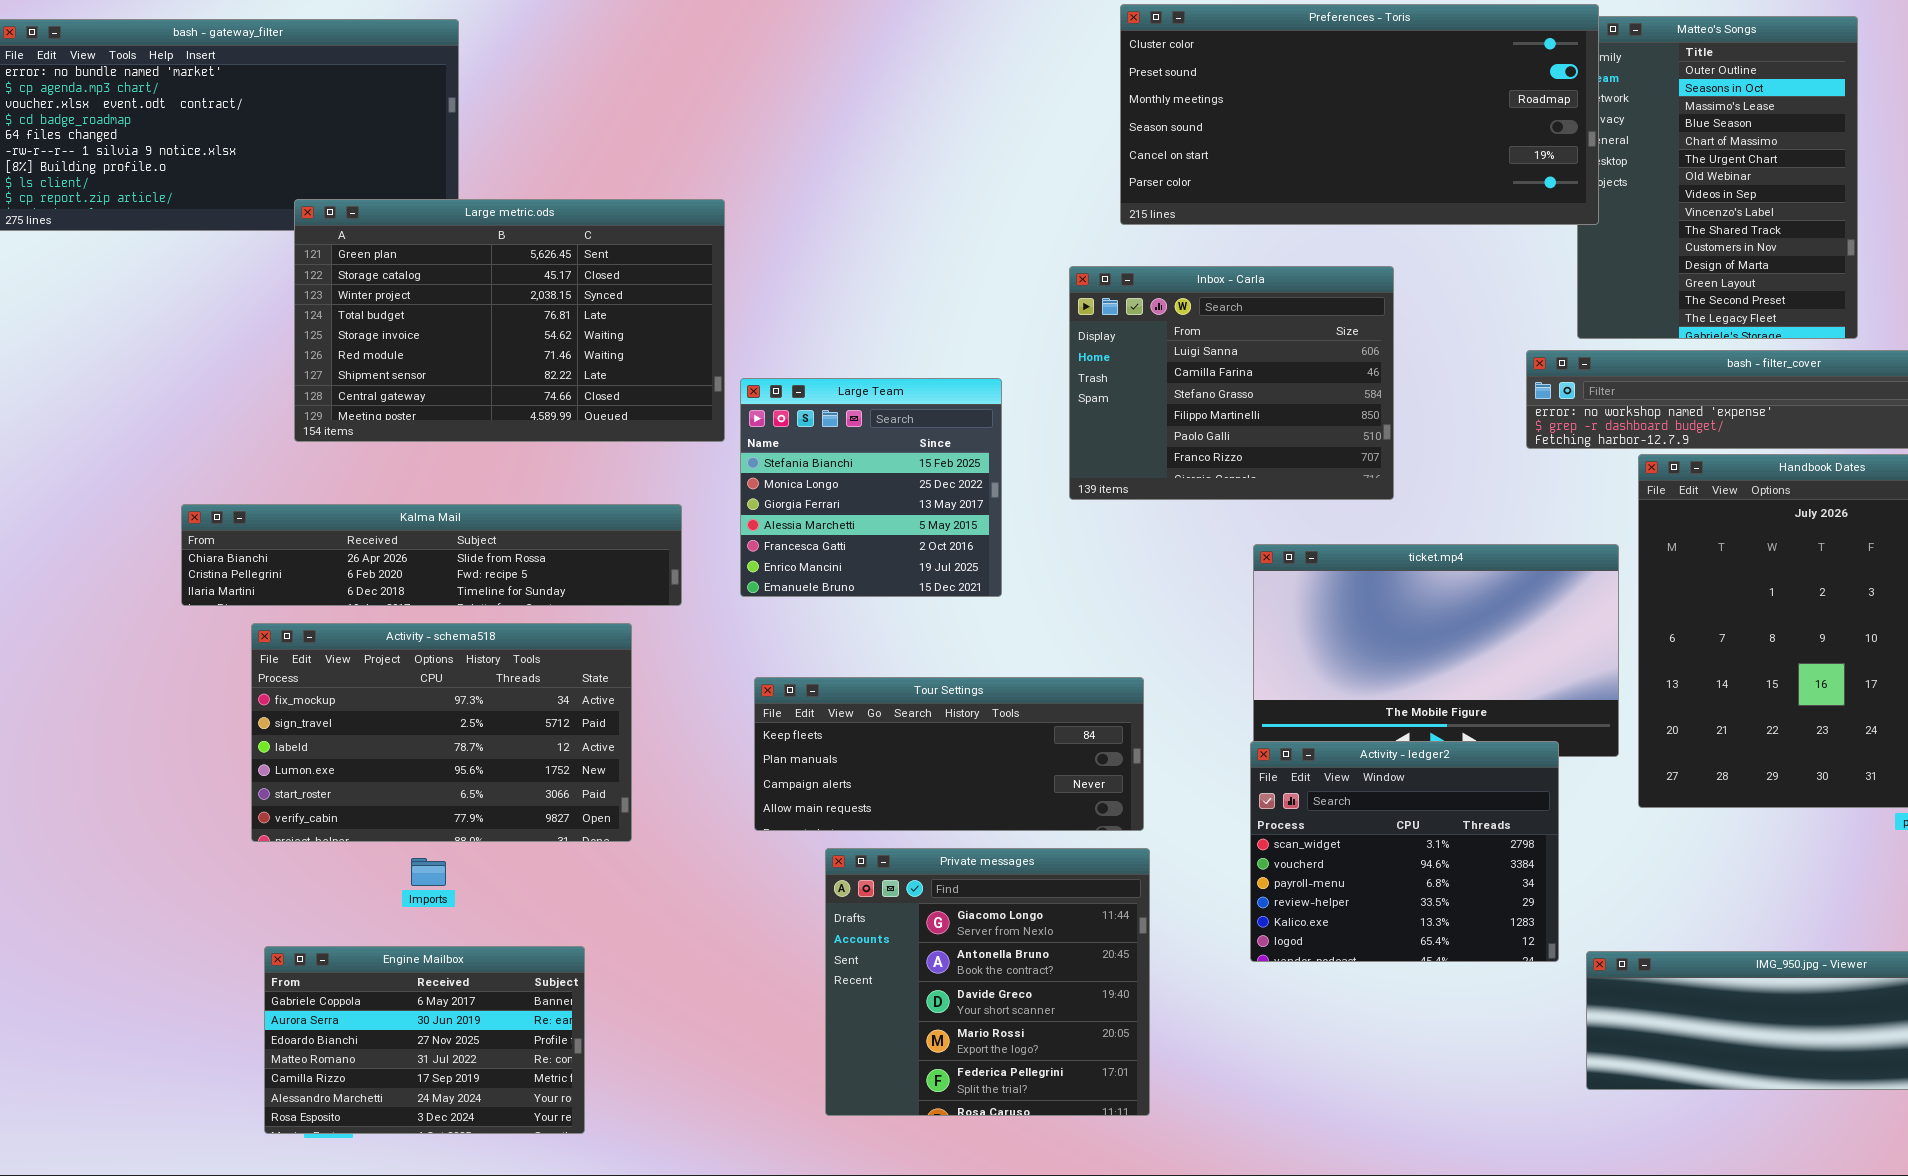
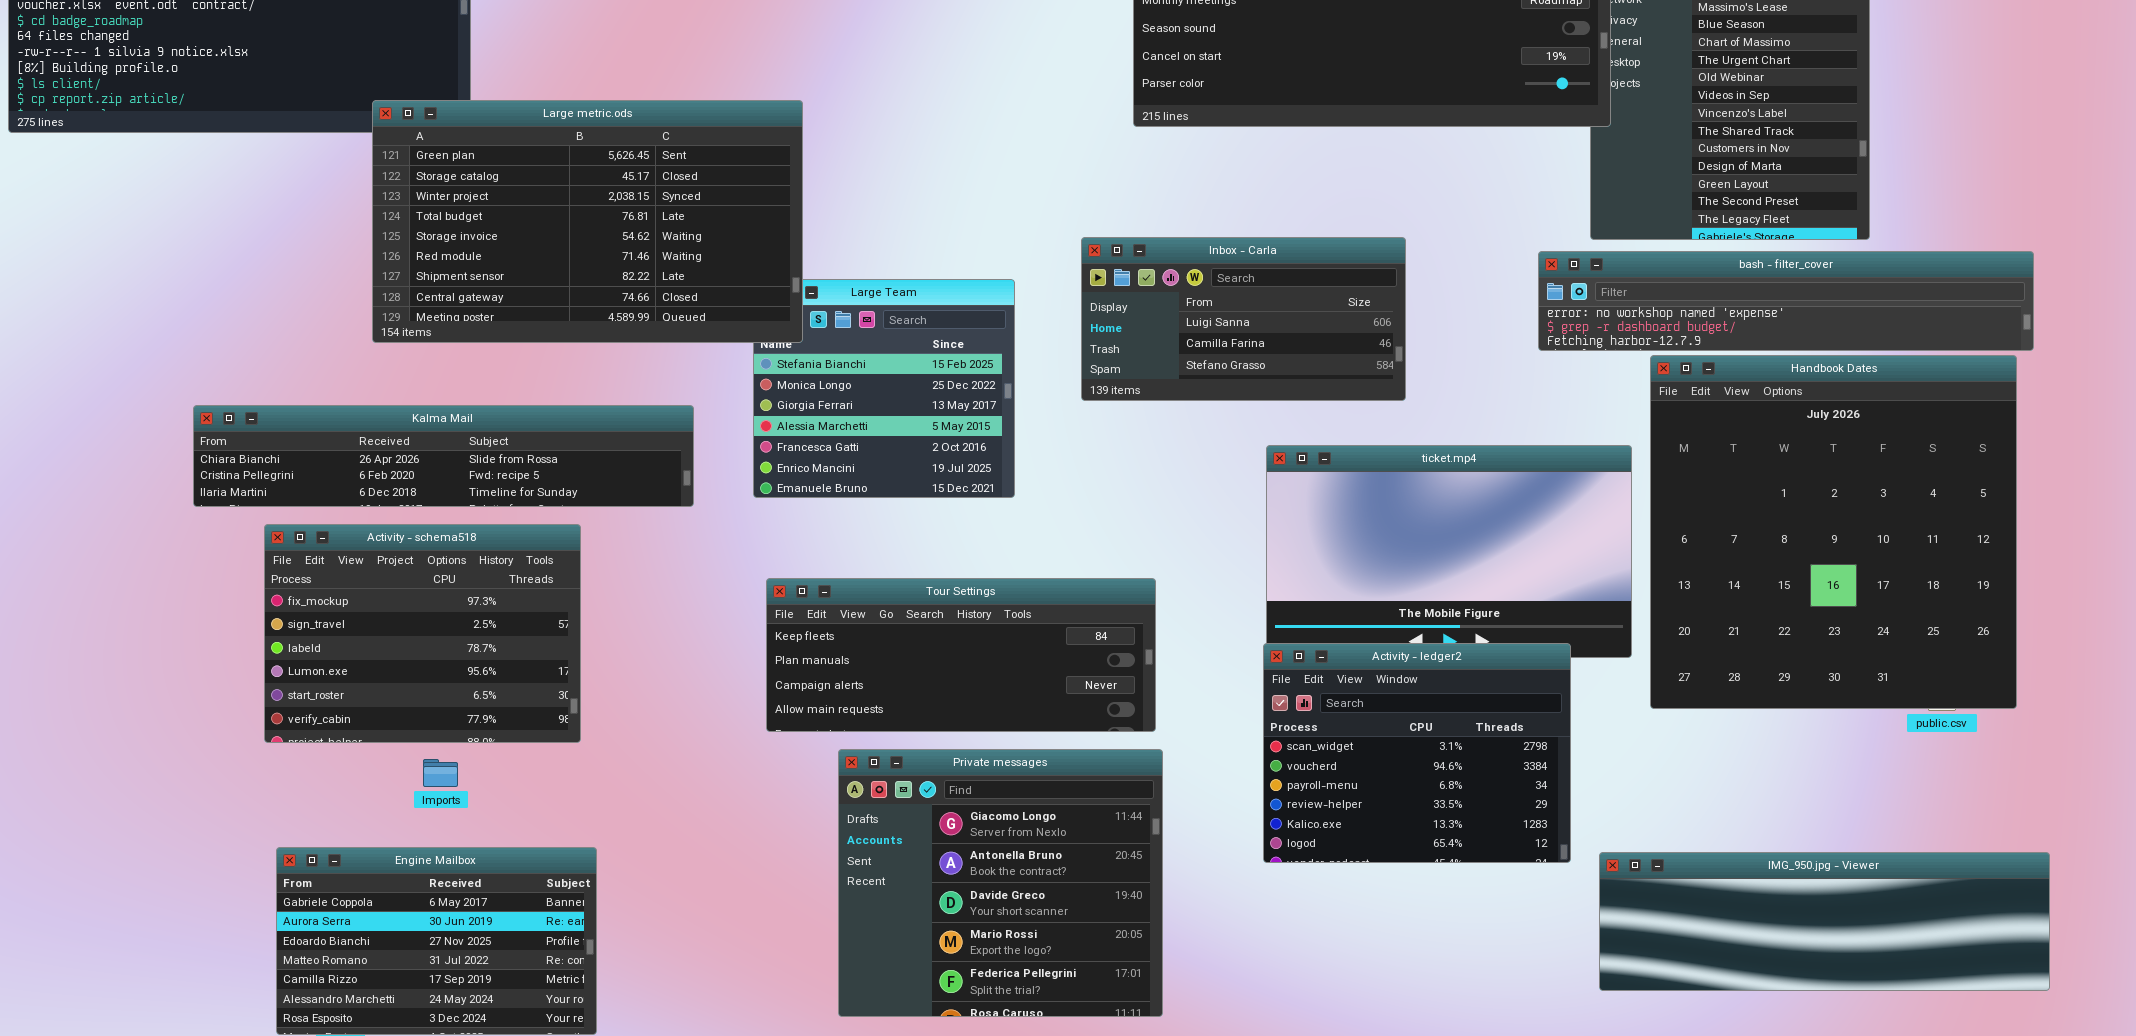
Large metric.ods: [294,199,725,442] -> [372,100,803,343], moved
Inbox - Carla: [1069,266,1394,500] -> [1081,237,1406,401], resized
Activity - schema518: [251,623,632,842] -> [264,524,581,743], resized

